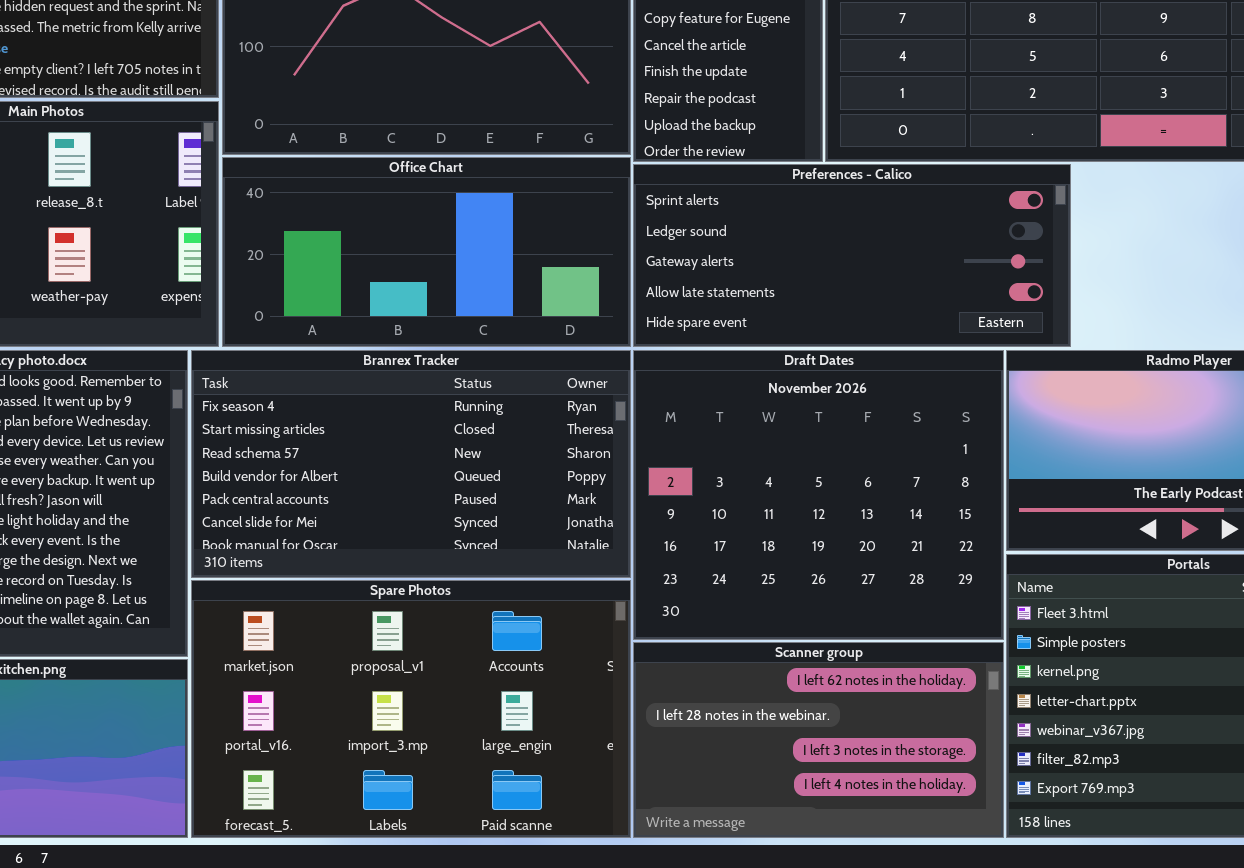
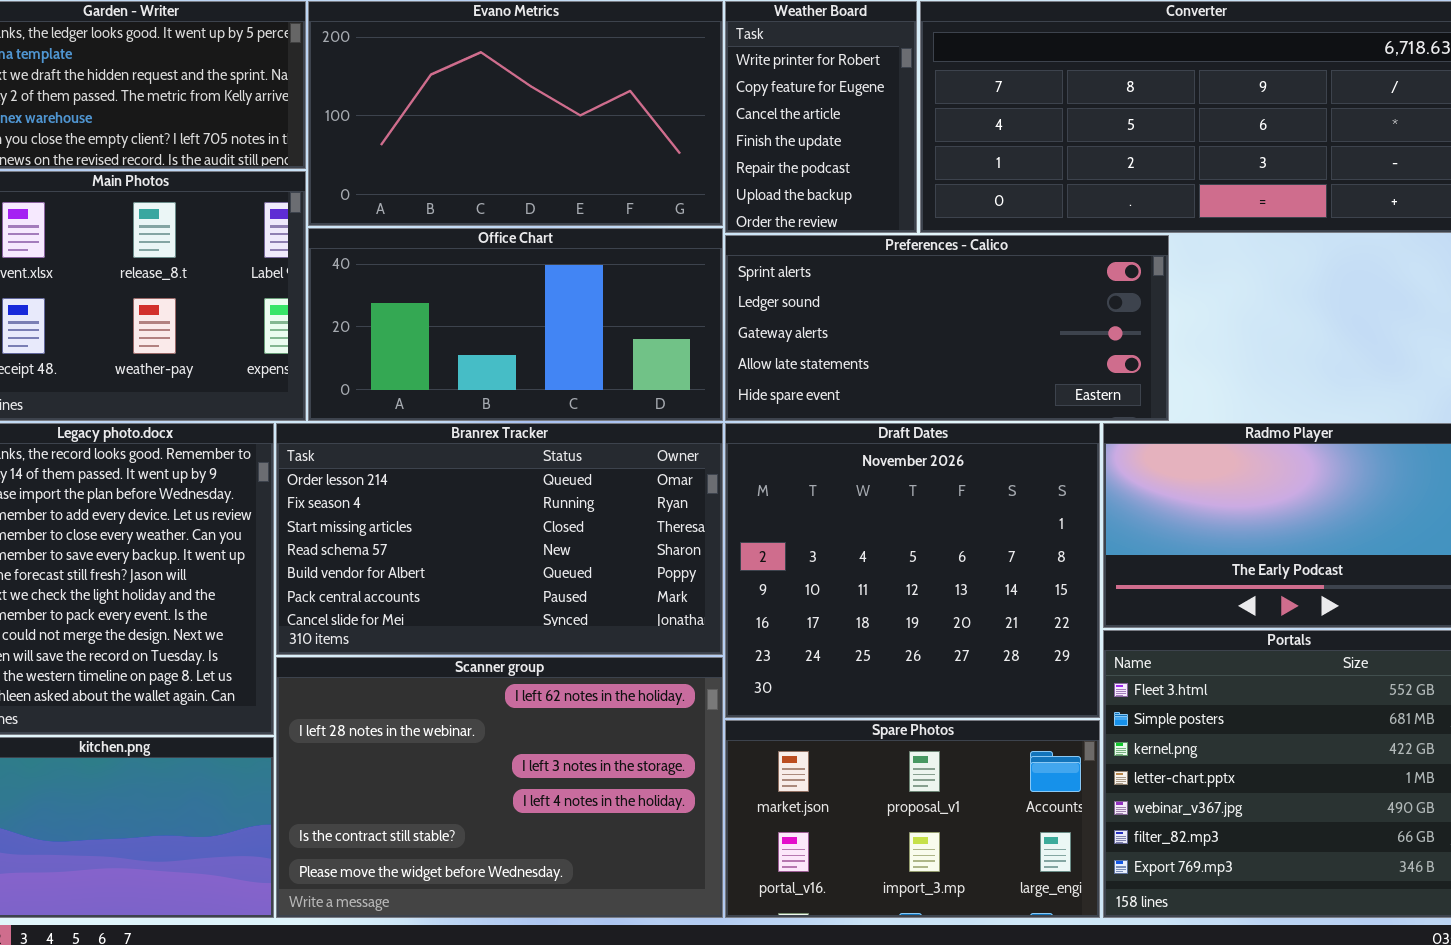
Branrex Tracker: [191,350,631,578] -> [276,423,723,655], scrolled up 1 row
Spare Photos: [191,580,631,838] -> [725,720,1100,918], moved, resized
Scanner group: [633,642,1004,838] -> [276,657,723,918], moved, resized

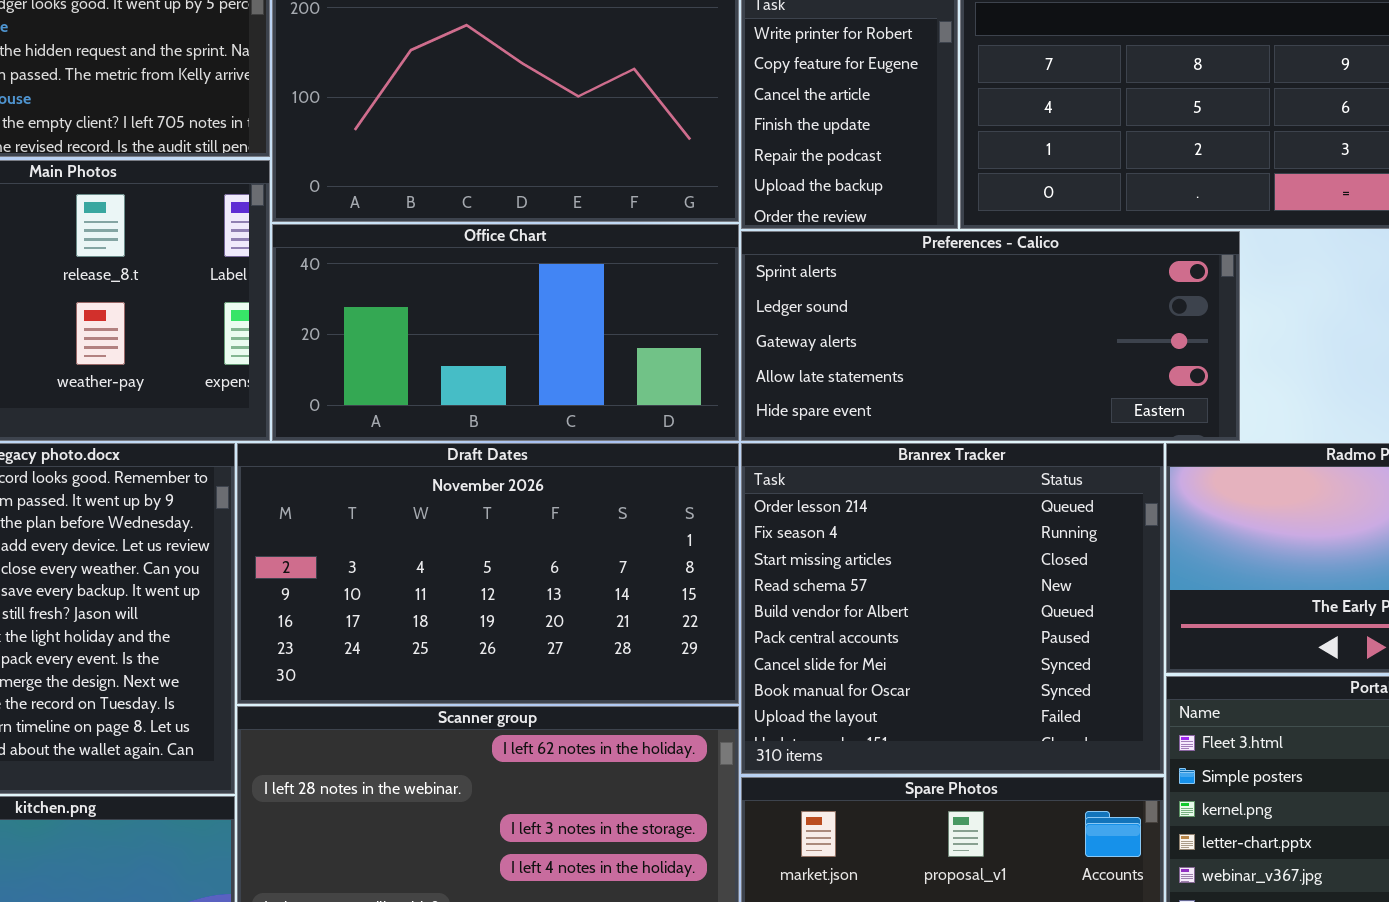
Branrex Tracker: [276,423,723,655] -> [741,443,1164,774], moved, resized
Draft Dates: [725,423,1100,718] -> [237,443,739,704], moved, resized

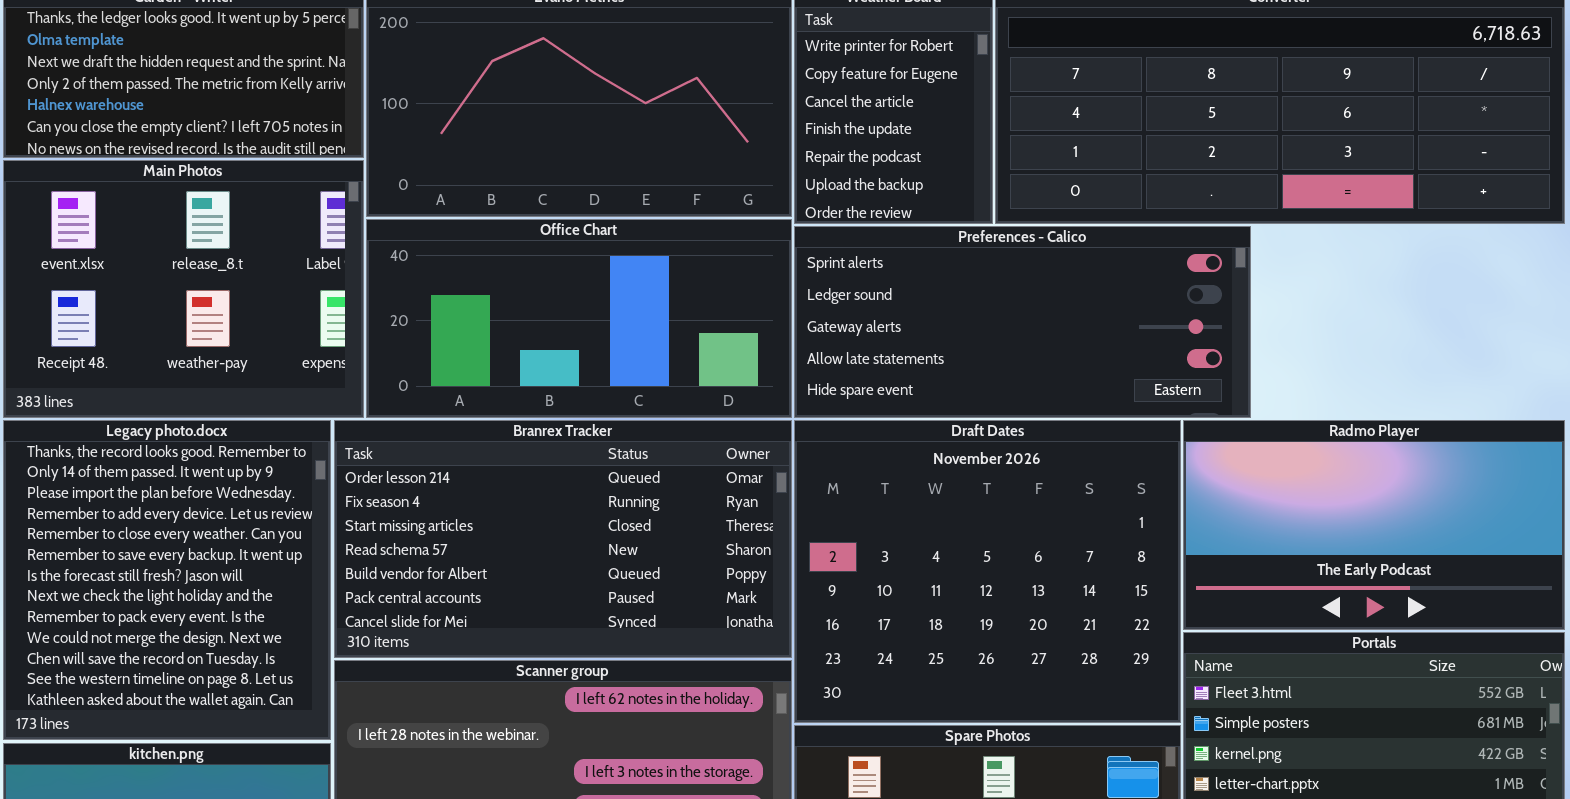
Draft Dates: [237,443,739,704] -> [794,420,1181,723], moved, resized
Branrex Tracker: [741,443,1164,774] -> [334,420,792,658], moved, resized

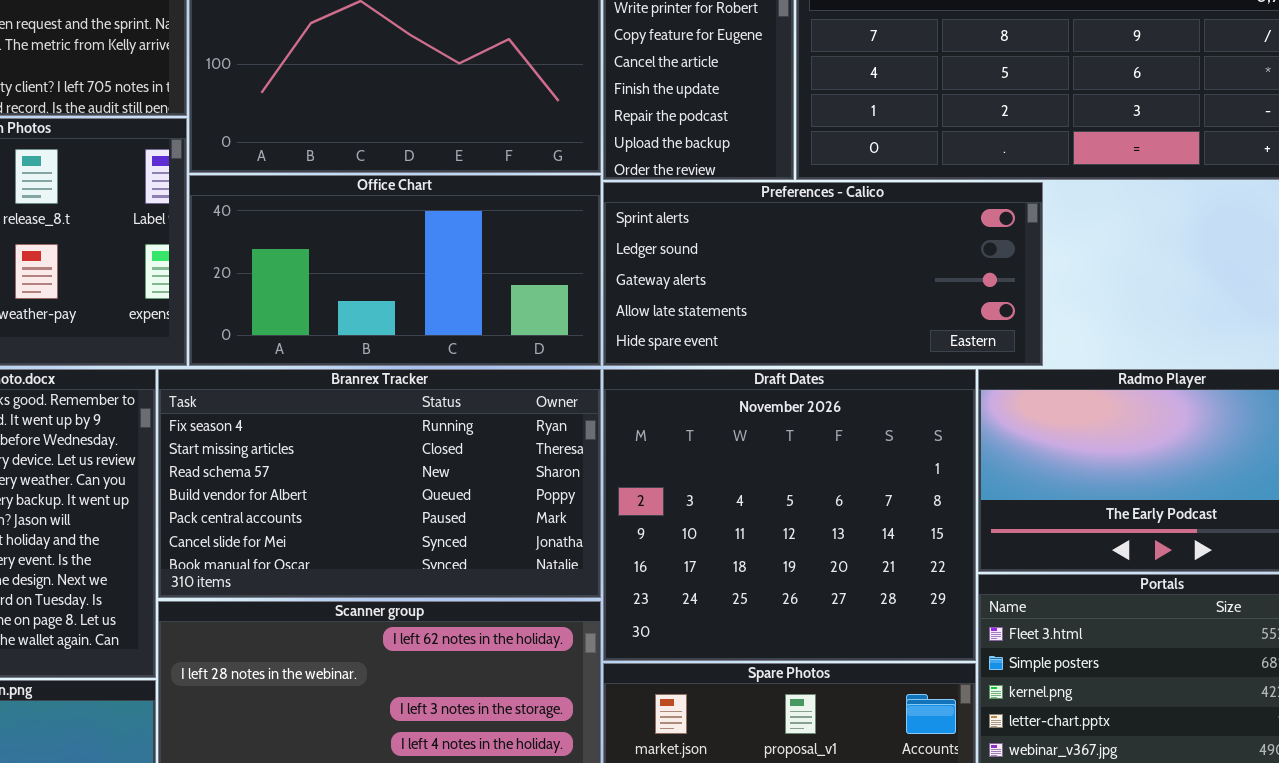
Branrex Tracker: [334,420,792,658] -> [158,369,601,598], scrolled down 1 row

